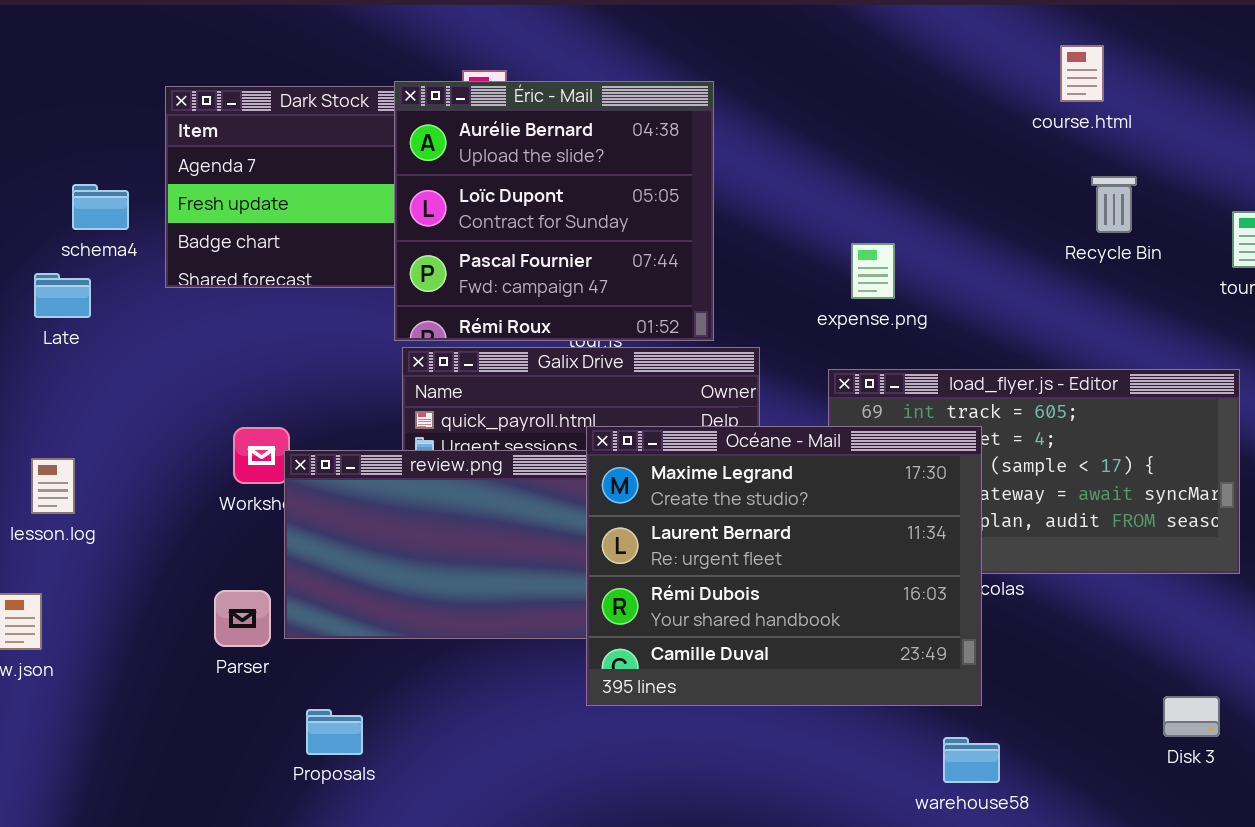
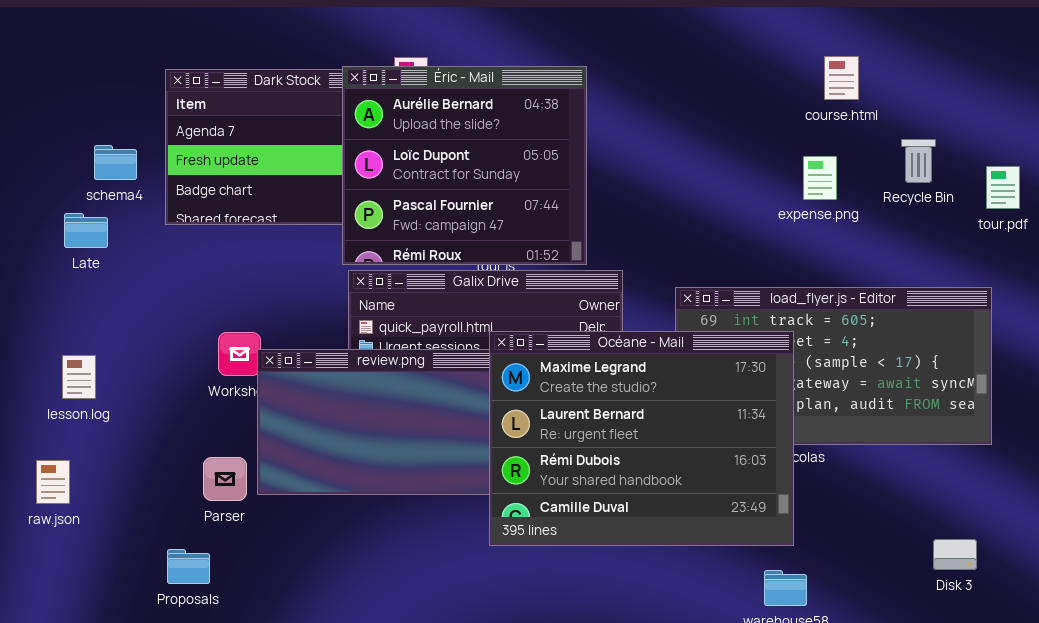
course.html: [1060,45,1104,102] -> [824,56,859,100], moved
Recycle Bin: [1091,176,1137,233] -> [901,139,936,183], moved
expense.png: [851,243,895,299] -> [803,156,837,200], moved
Proposals: [306,709,363,755] -> [167,549,210,584], moved

